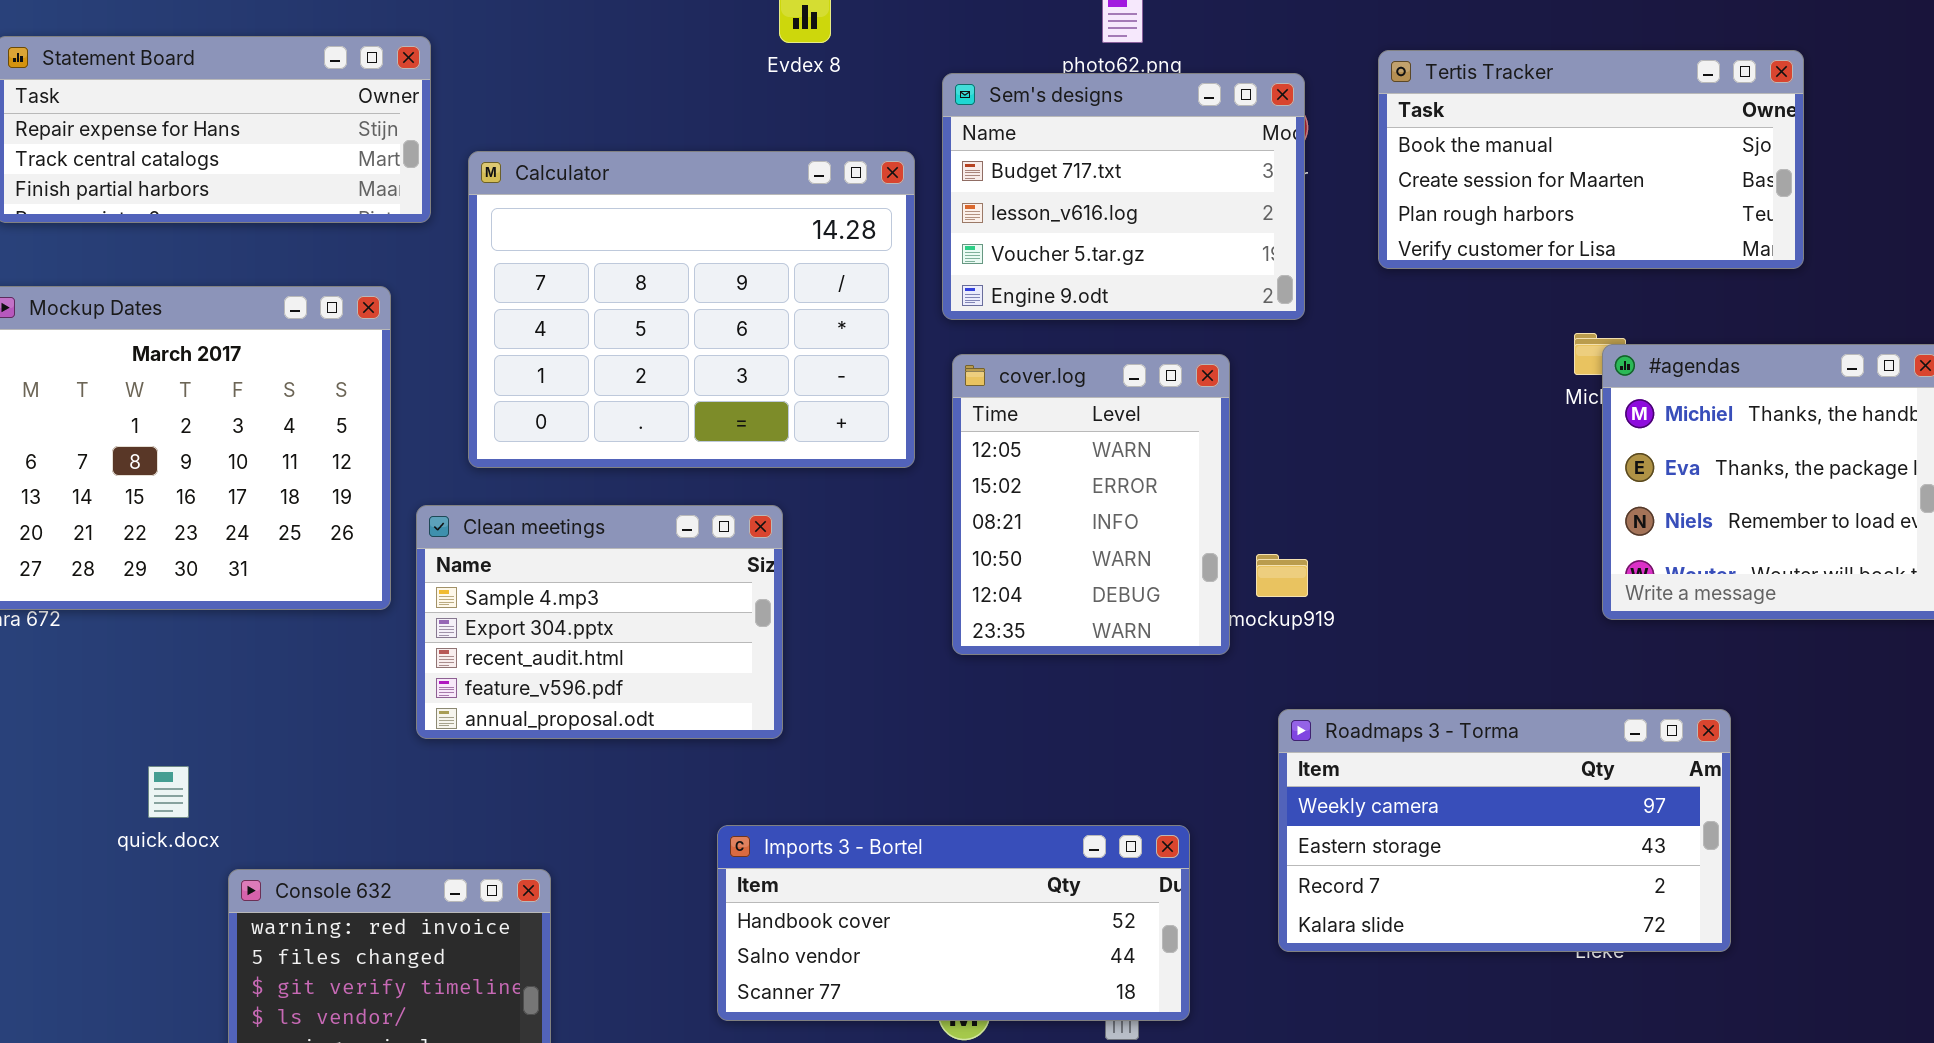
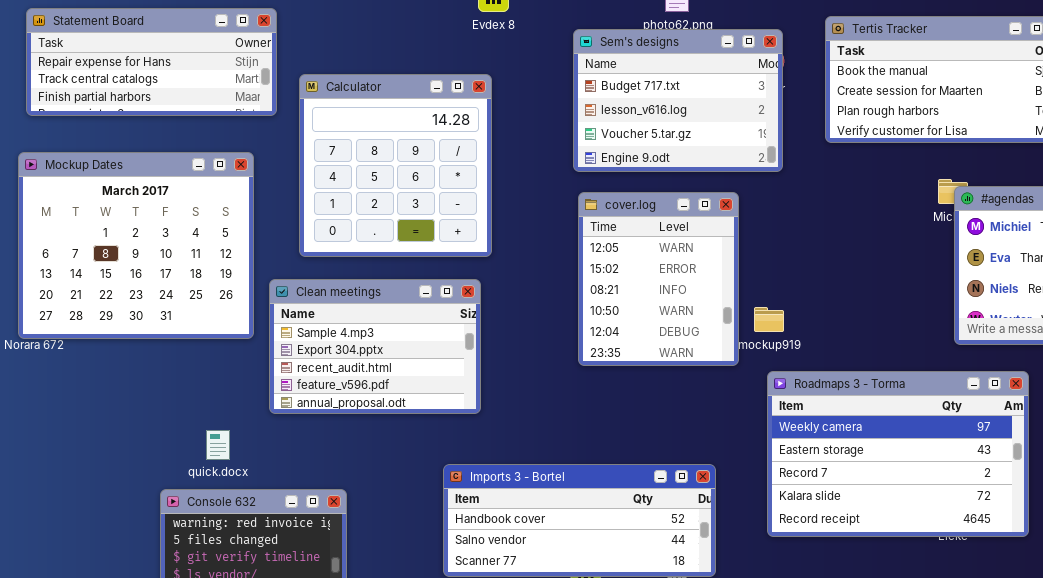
Calculator: [468,151,915,468] -> [299,74,492,257], resized
Roadmaps 3 - Torma: [1278,709,1731,952] -> [767,371,1029,537], resized
quick.docx: [148,766,189,818] -> [206,430,230,460], moved

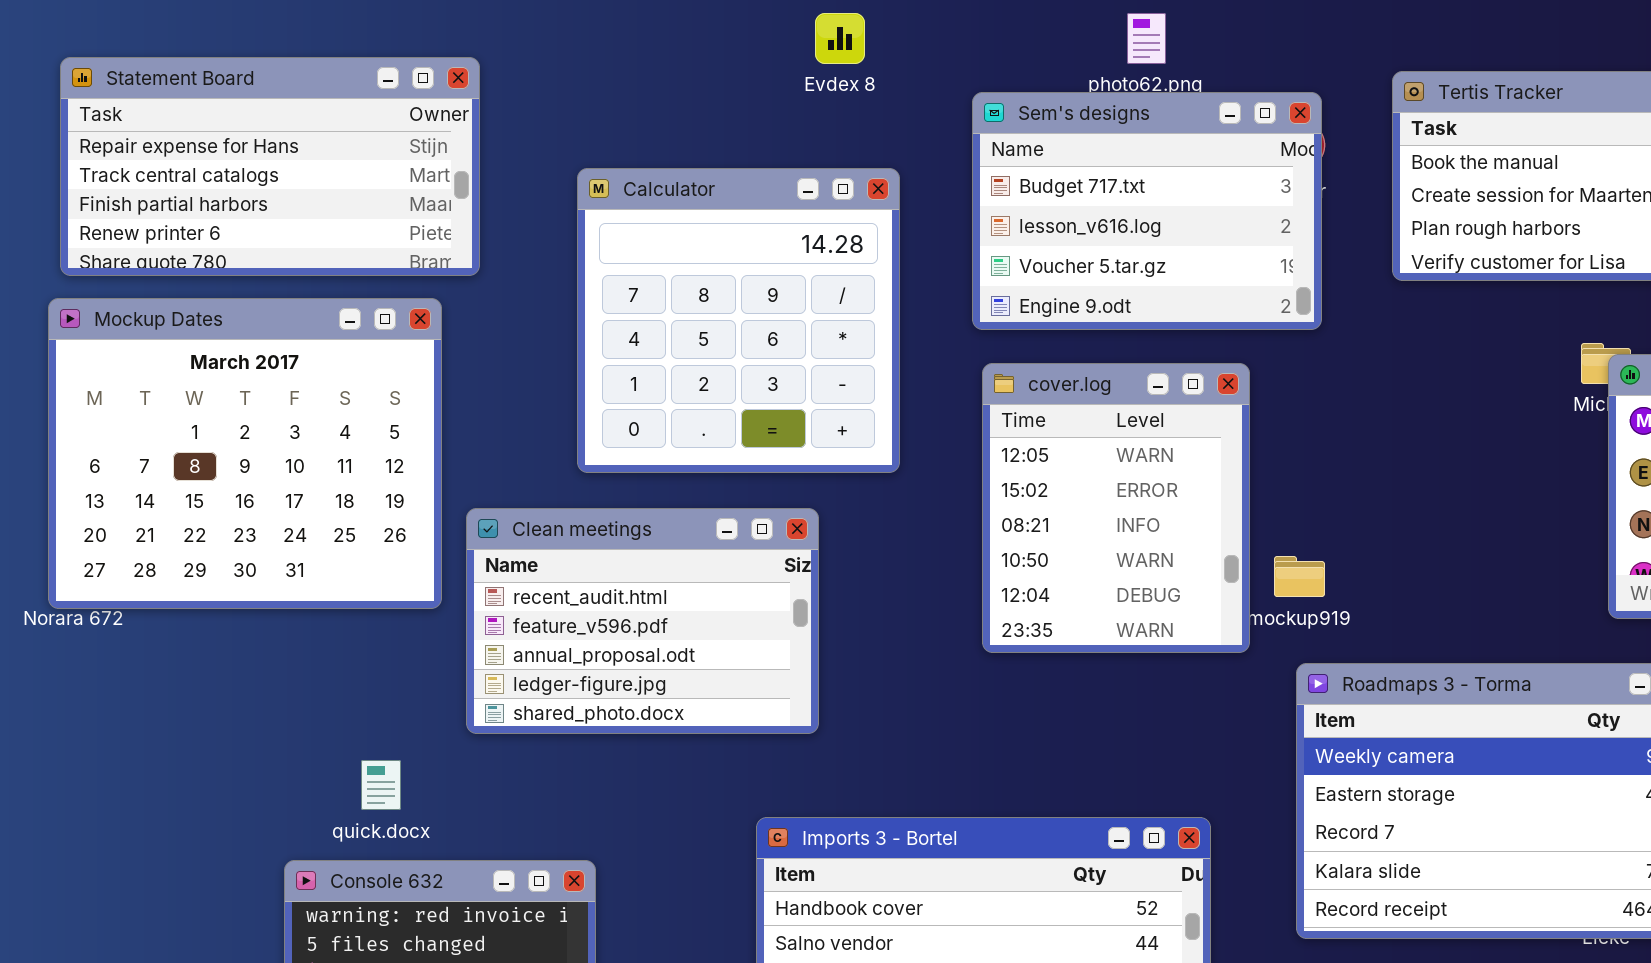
Statement Board: [26,8,277,116] -> [60,57,480,276], resized
Calculator: [299,74,492,257] -> [577,168,900,473], moved
Clean meetings: [269,279,481,414] -> [466,508,819,734], scrolled down 2 rows

